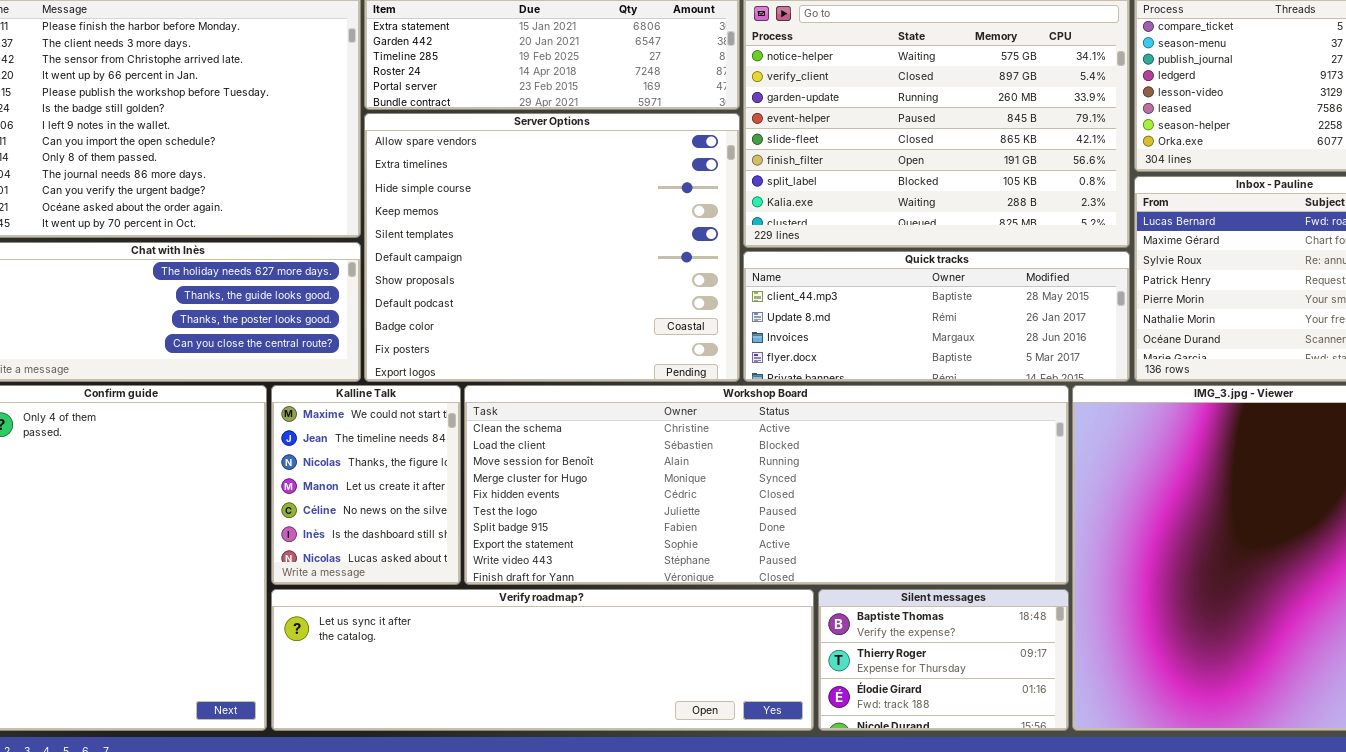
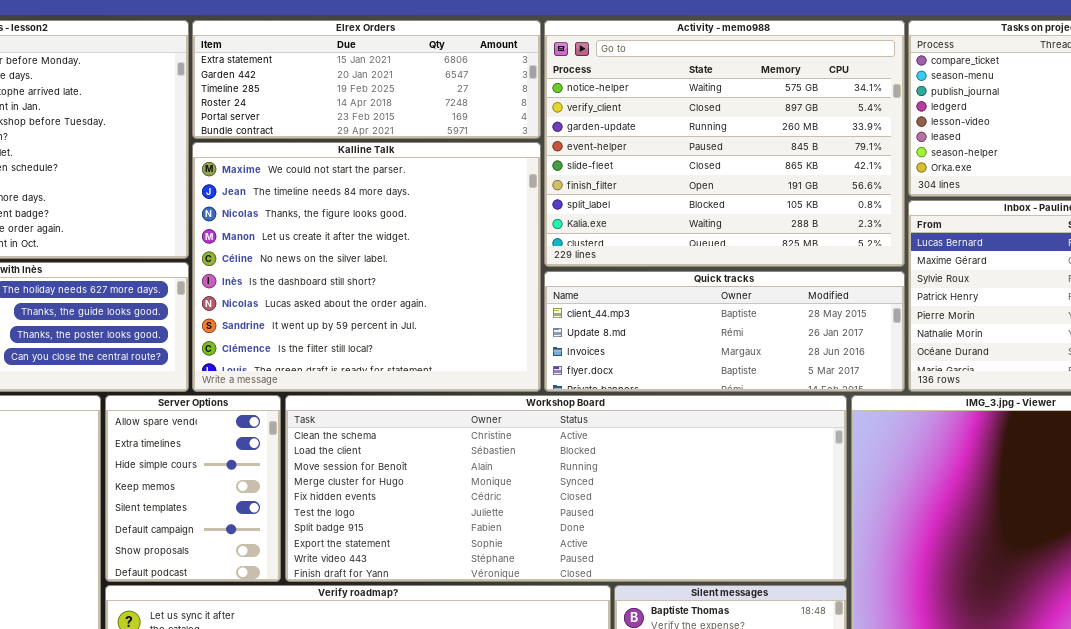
Server Options: [364,113,740,382] -> [105,395,281,582], moved, resized
Kalline Talk: [271,385,461,585] -> [192,142,541,392], moved, resized

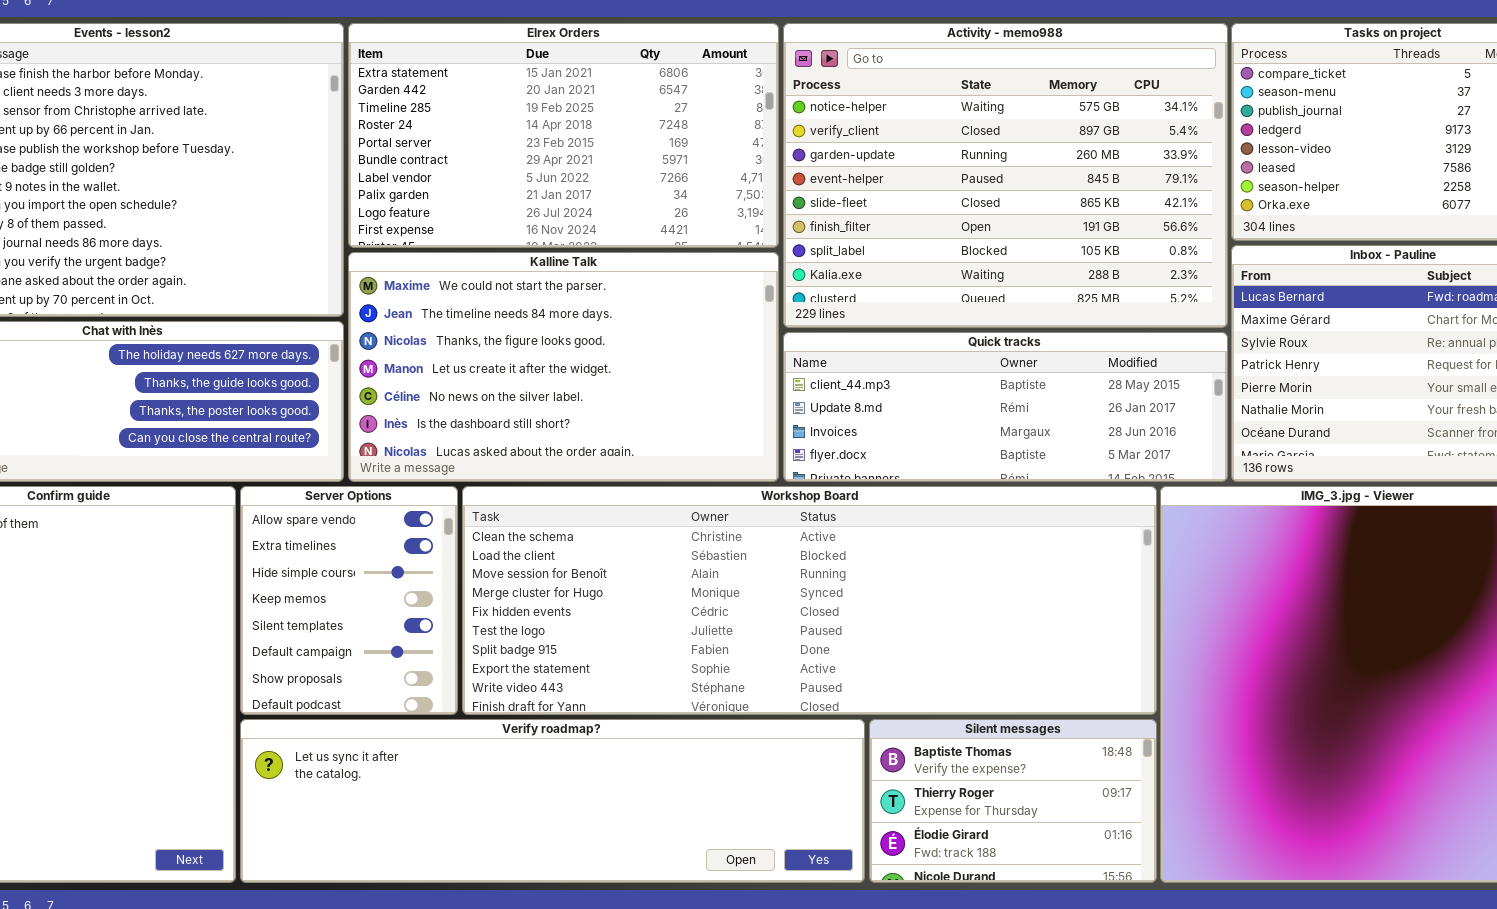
Elrex Orders: [192,20,541,139] -> [348,23,779,248], resized
Kalline Talk: [192,142,541,392] -> [348,252,779,482], resized

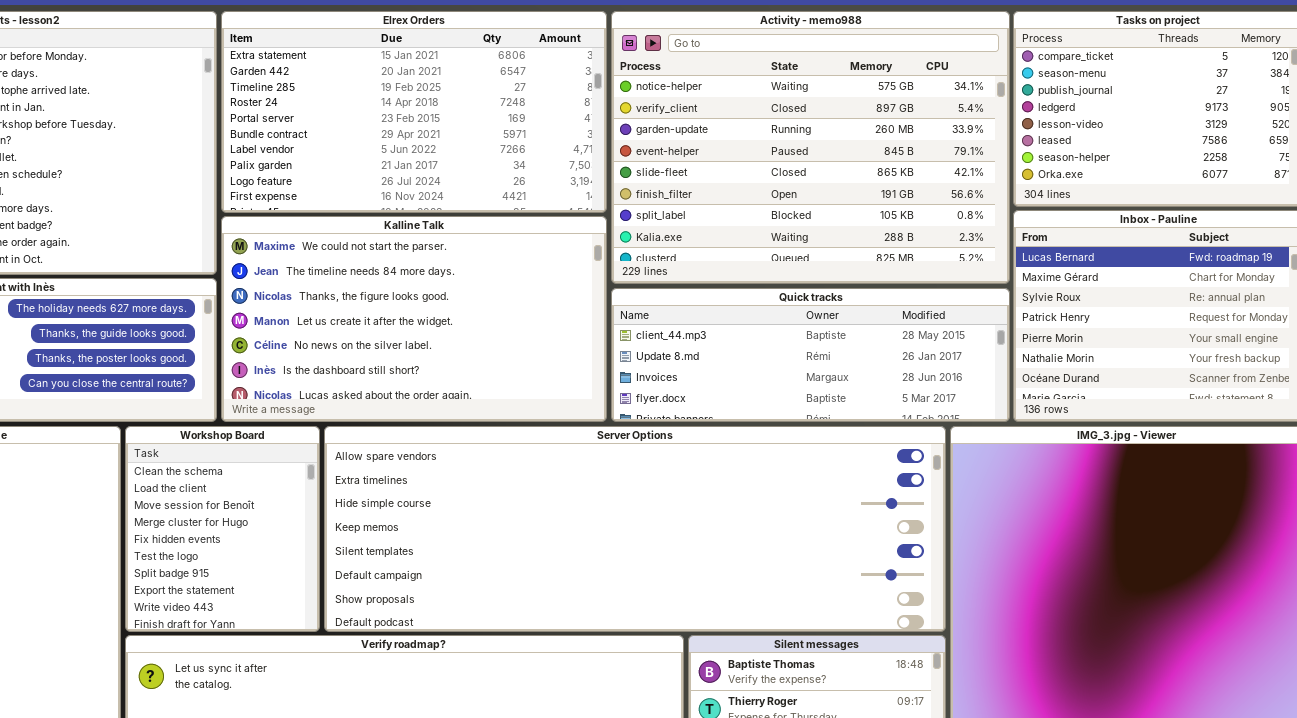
Server Options: [240,486,458,715] -> [324,426,946,632], moved, resized
Workshop Board: [462,486,1157,715] -> [125,426,320,632], moved, resized

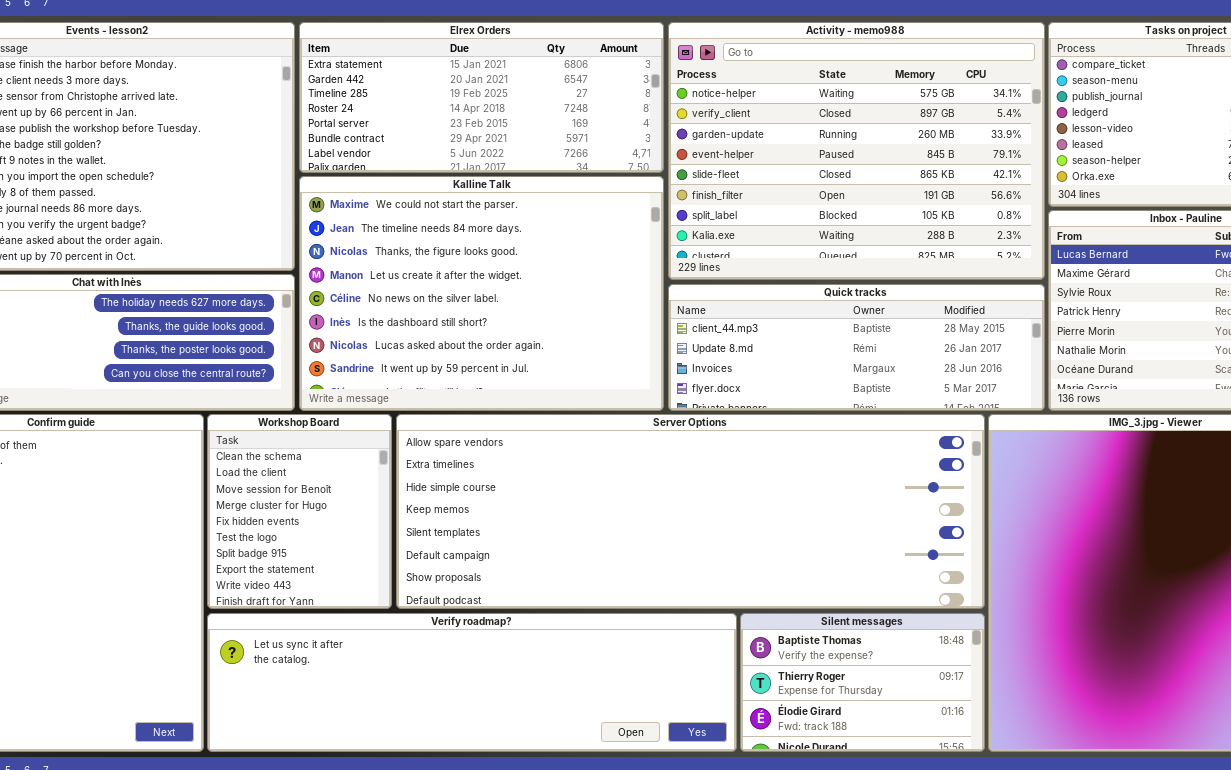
Elrex Orders: [221,11,607,213] -> [299,22,664,173], resized
Kalline Talk: [221,216,607,422] -> [299,176,664,411], resized

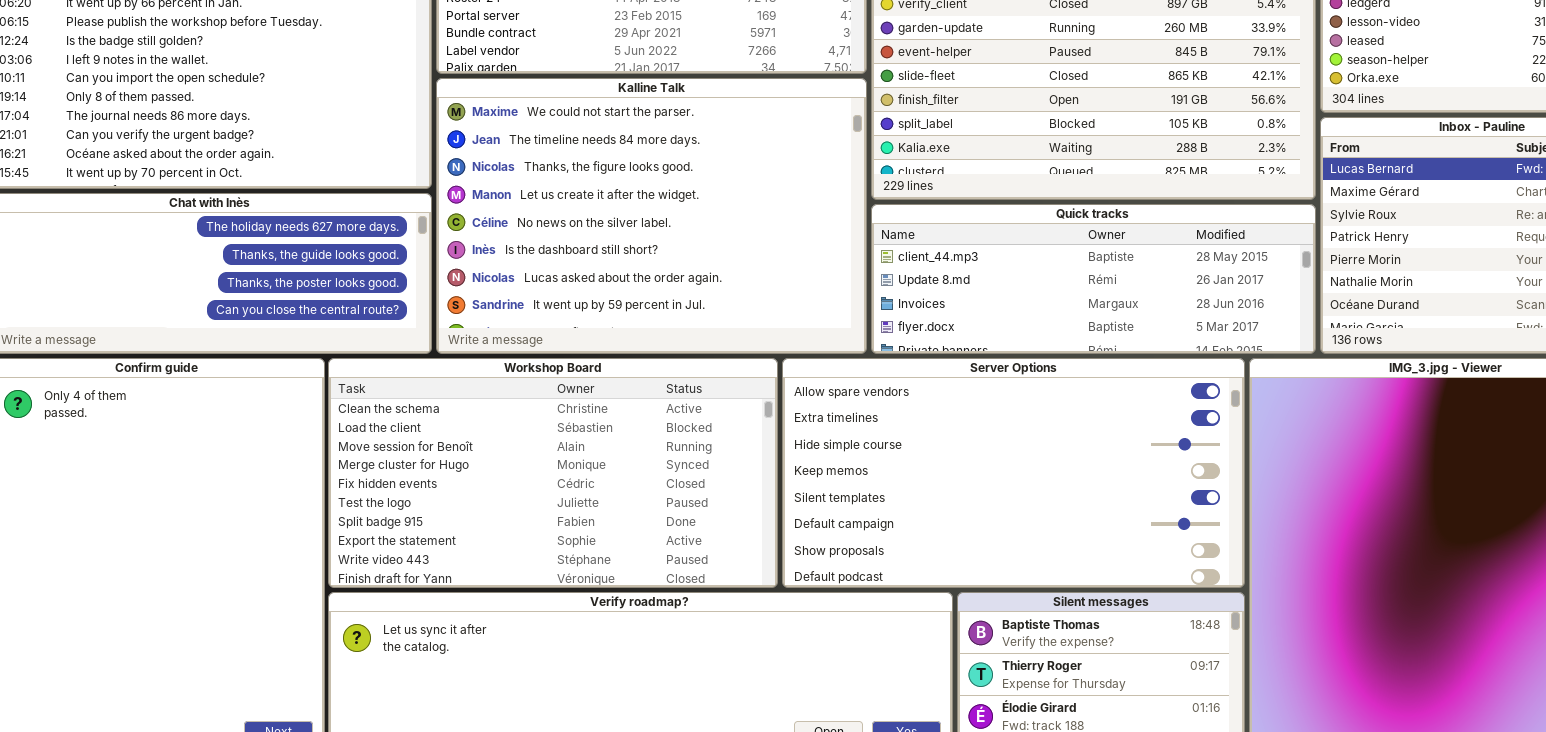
Workshop Board: [207,414,392,609] -> [328,358,778,588], resized
Server Options: [396,414,985,609] -> [782,358,1245,588], resized

